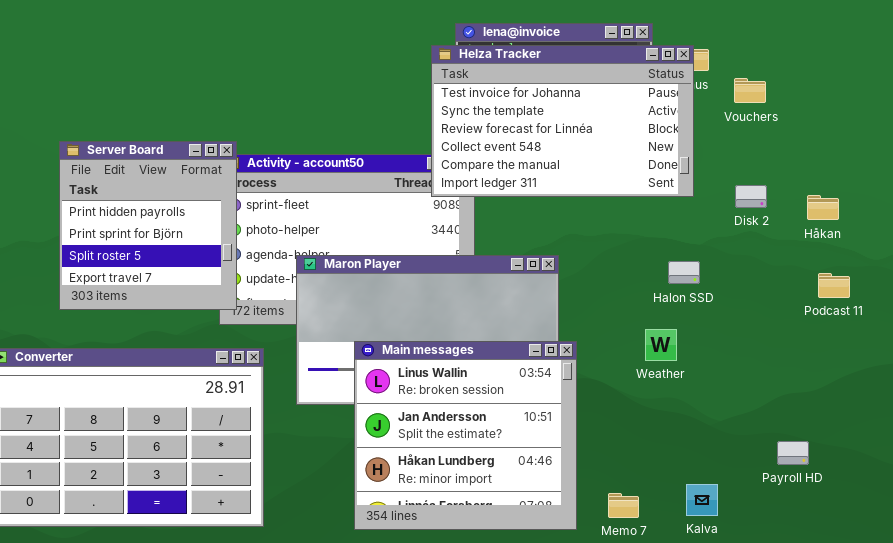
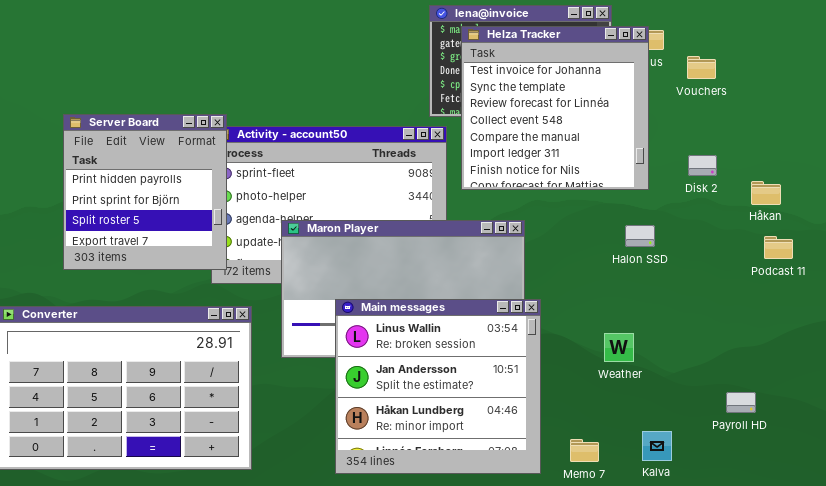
Helza Tracker: [431,45,694,197] -> [461,26,649,190], resized
Håkan: [807,195,839,220] -> [751,181,781,205], moved
Weather: [645,329,677,361] -> [604,333,634,362], moved

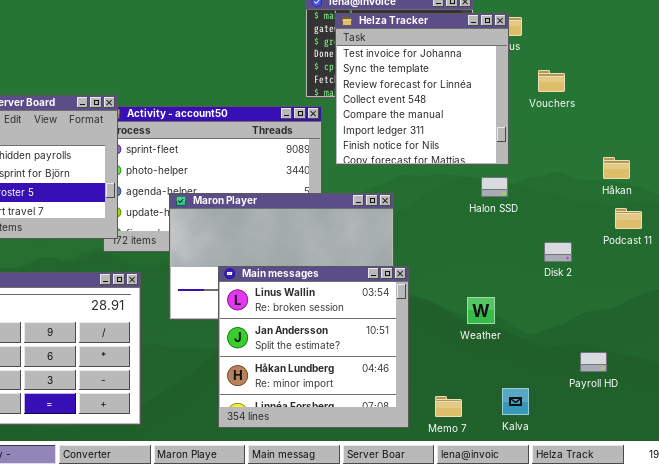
Vouchers: [687,56,716,79] -> [538,70,565,92], moved
Disk 2: [688,155,717,176] -> [544,242,572,262], moved
Halon SSD: [625,225,655,247] -> [481,177,508,197], moved

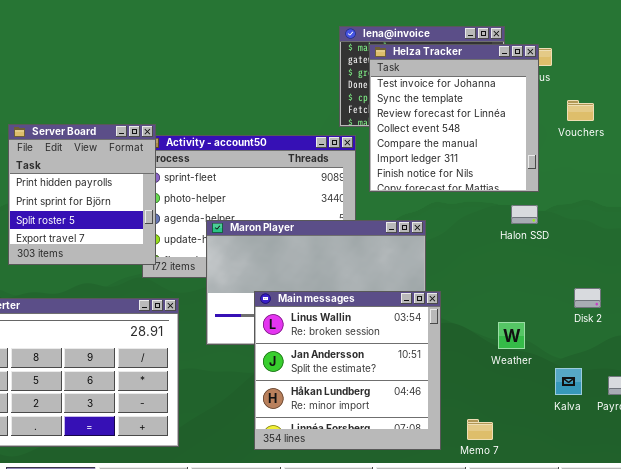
Disk 2: [544,242,572,262] -> [574,288,601,308], moved
Kalva: [502,388,529,415] -> [555,368,582,395], moved

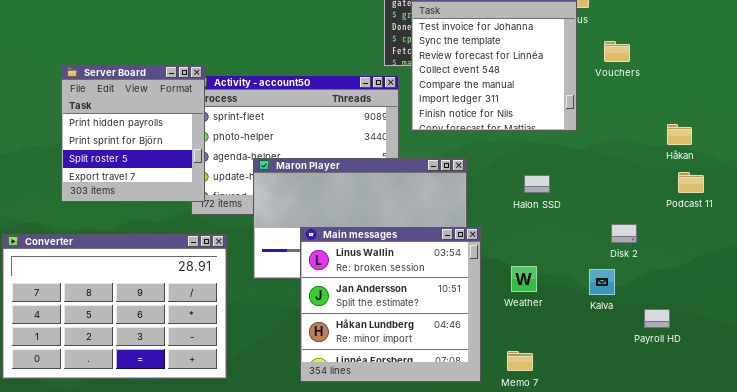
Halon SSD: [511,205,538,224] -> [524,175,550,193], moved
Weather: [498,322,525,349] -> [511,266,537,292], moved
Kalva: [555,368,582,395] -> [589,269,615,295], moved

